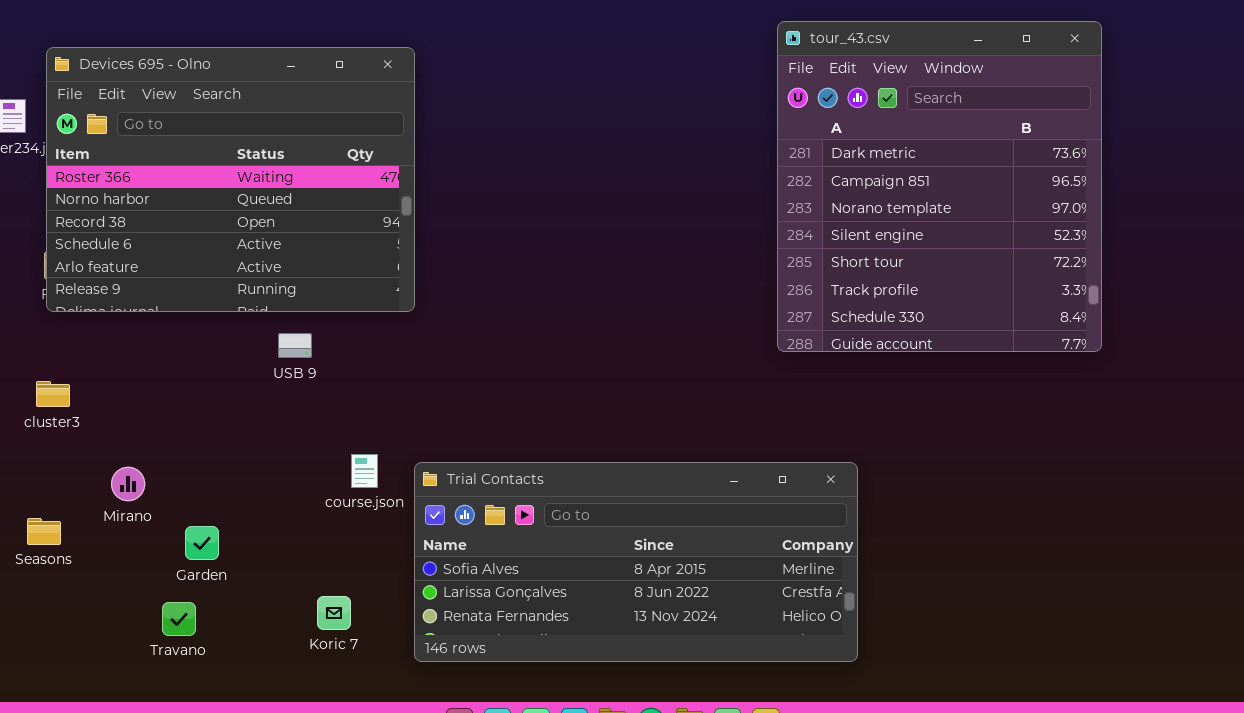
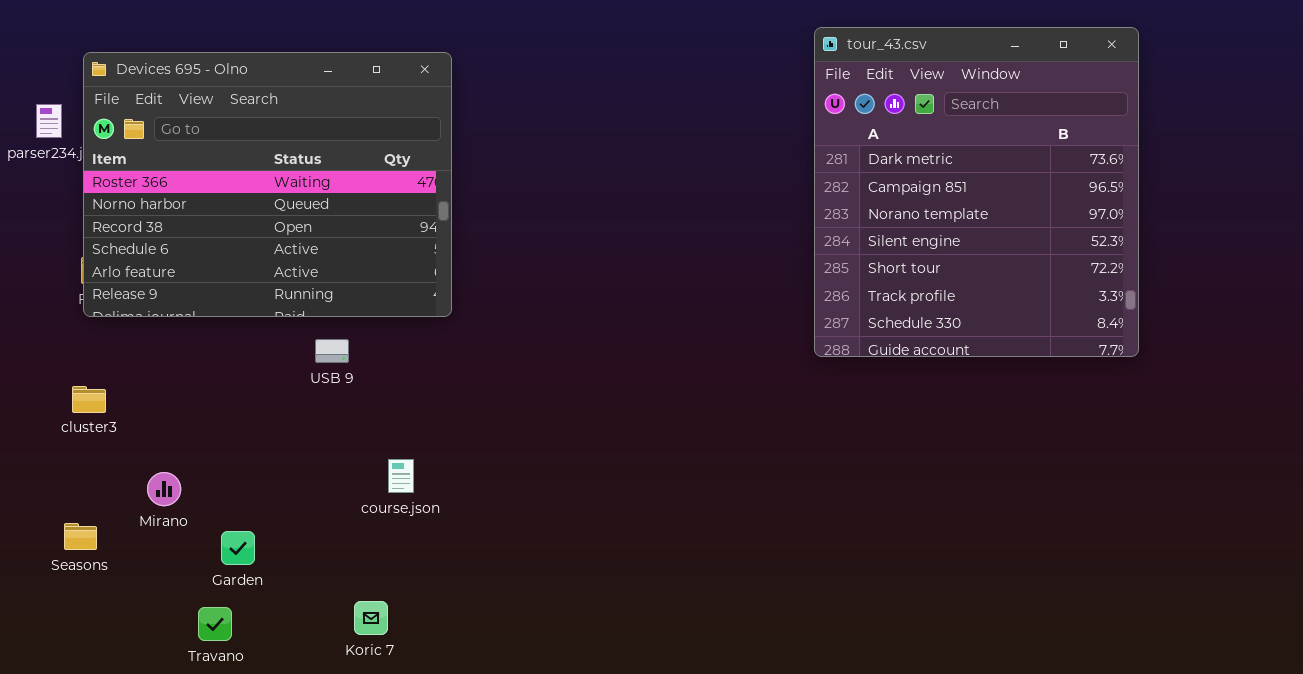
Trial Contacts: [414,462,858,662] -> none, closed

